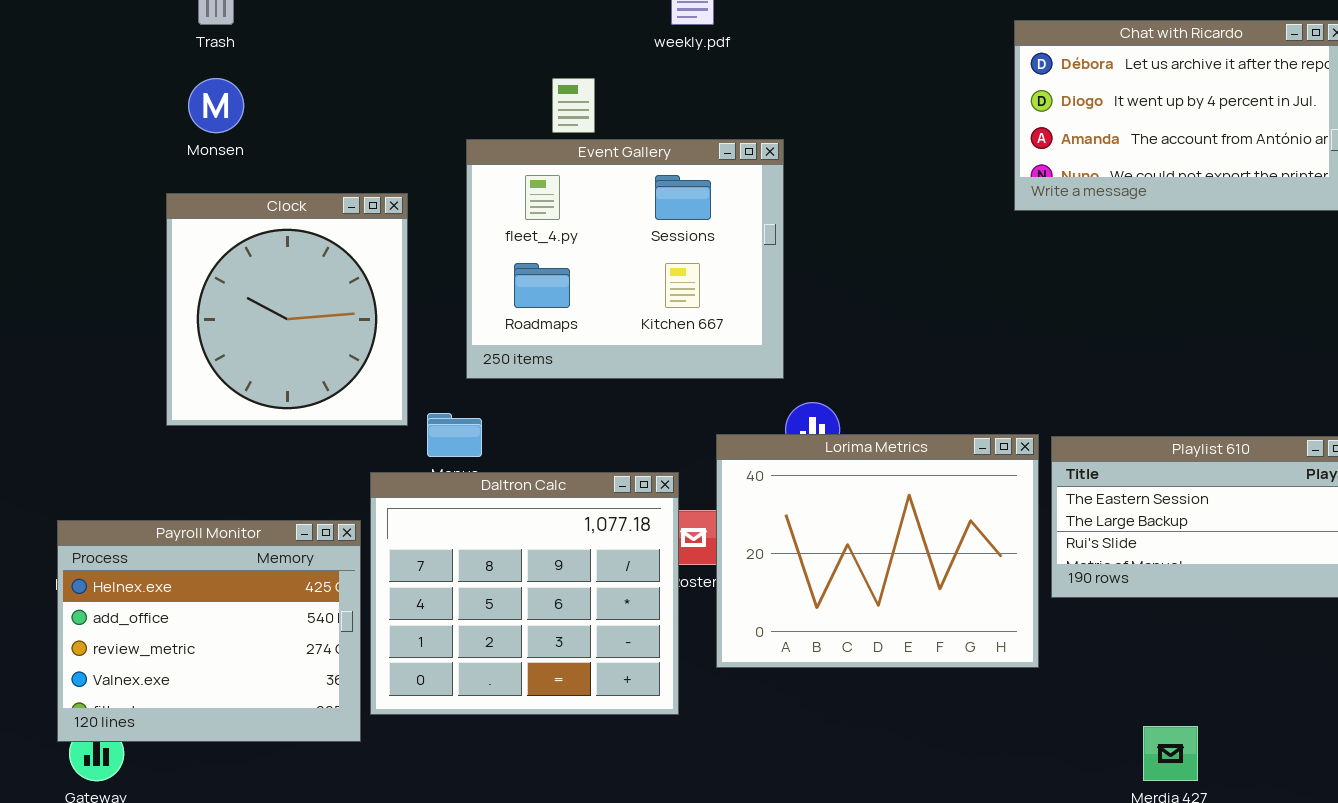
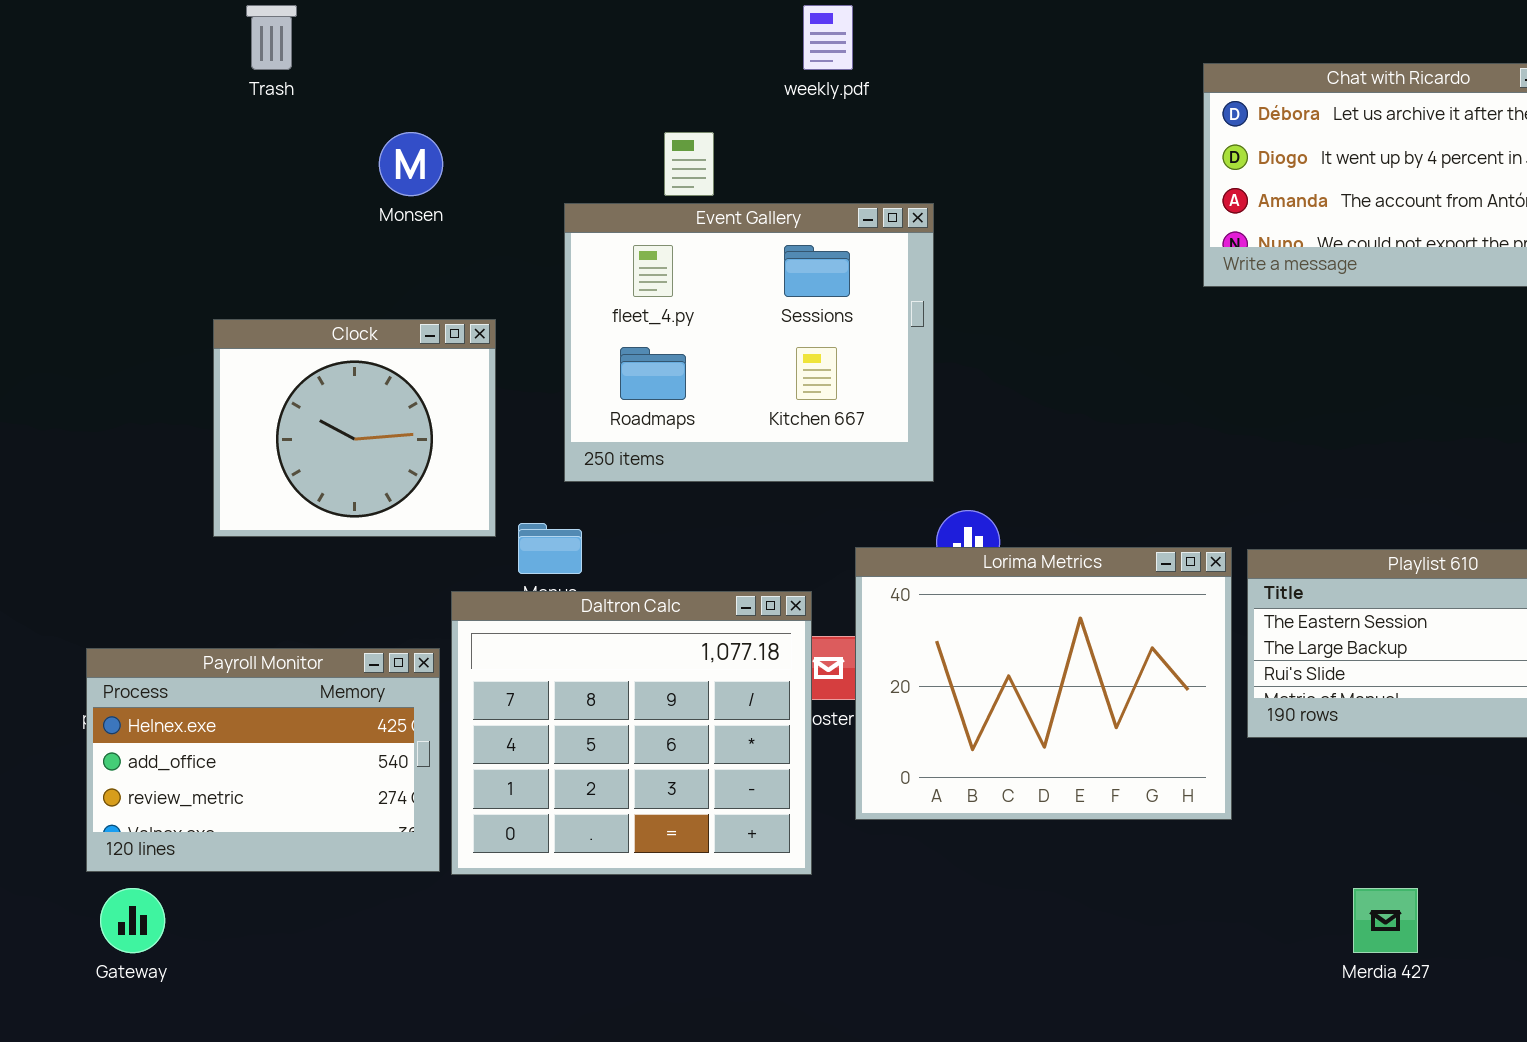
Monsen: [188,78,244,133] -> [379,132,443,196], moved
Clock: [166,193,408,426] -> [213,319,496,537], resized
Payroll Monitor: [57,520,361,742] -> [86,648,440,872], resized

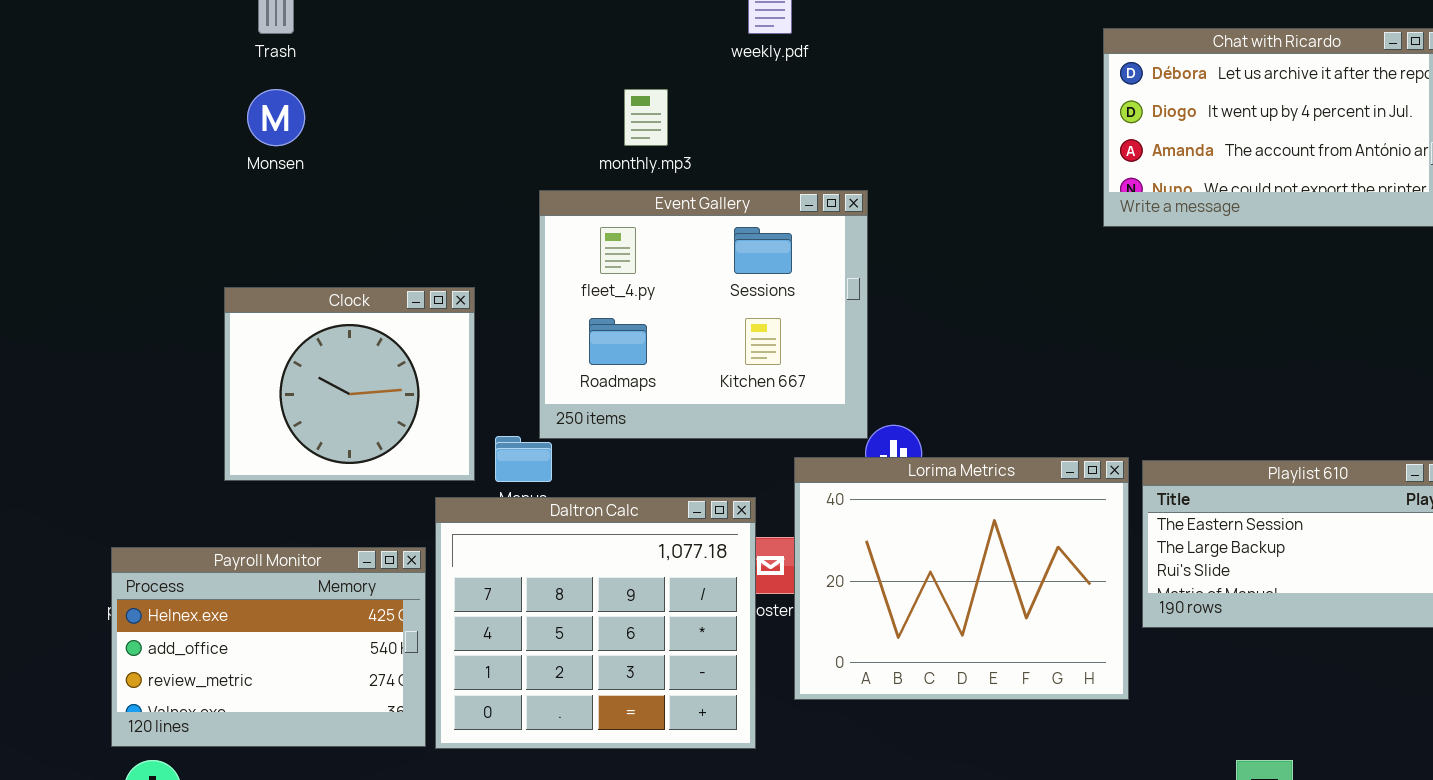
Monsen: [379,132,443,196] -> [247,89,305,146], moved
Event Gallery: [564,203,934,482] -> [539,190,868,439], moved
Clock: [213,319,496,537] -> [224,287,475,481], moved

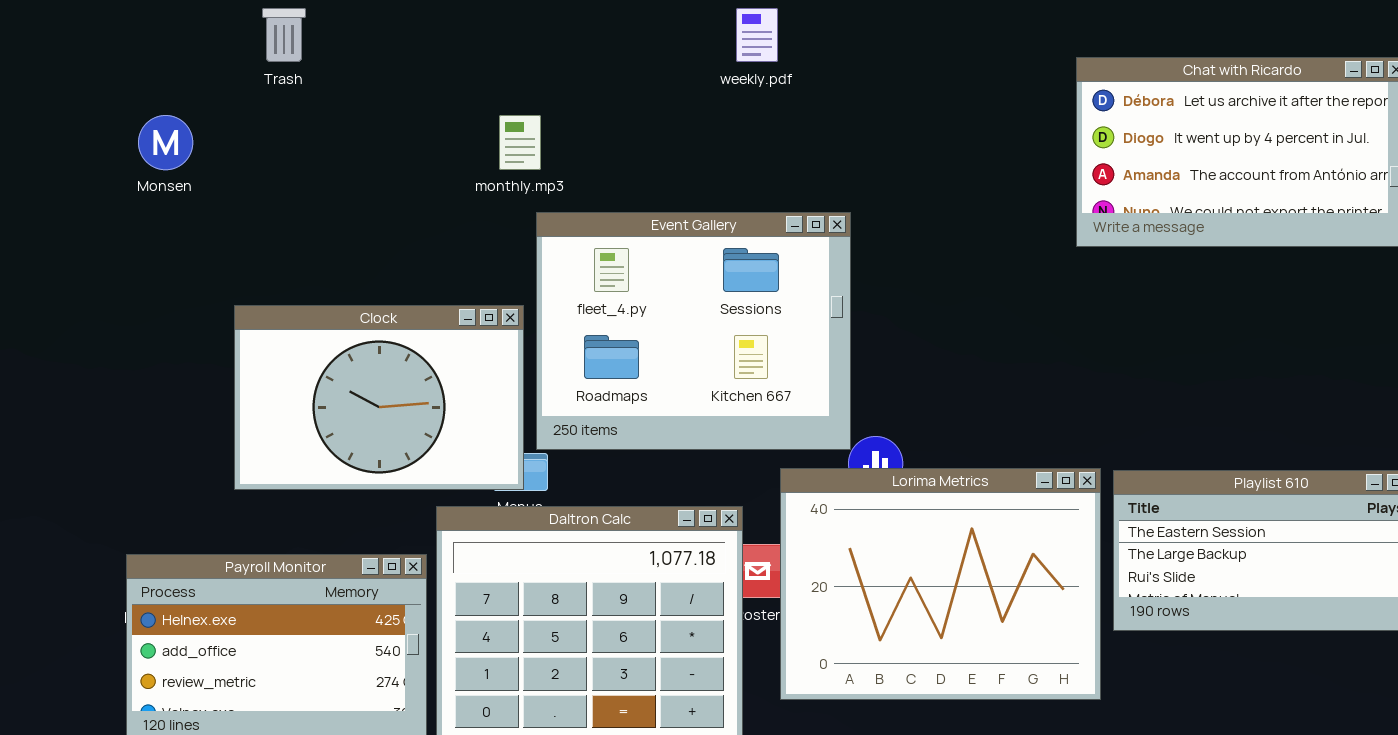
Monsen: [247,89,305,146] -> [138,115,193,170], moved
monthly.mp3: [624,89,668,146] -> [499,115,541,170], moved
Clock: [224,287,475,481] -> [234,305,524,490], resized

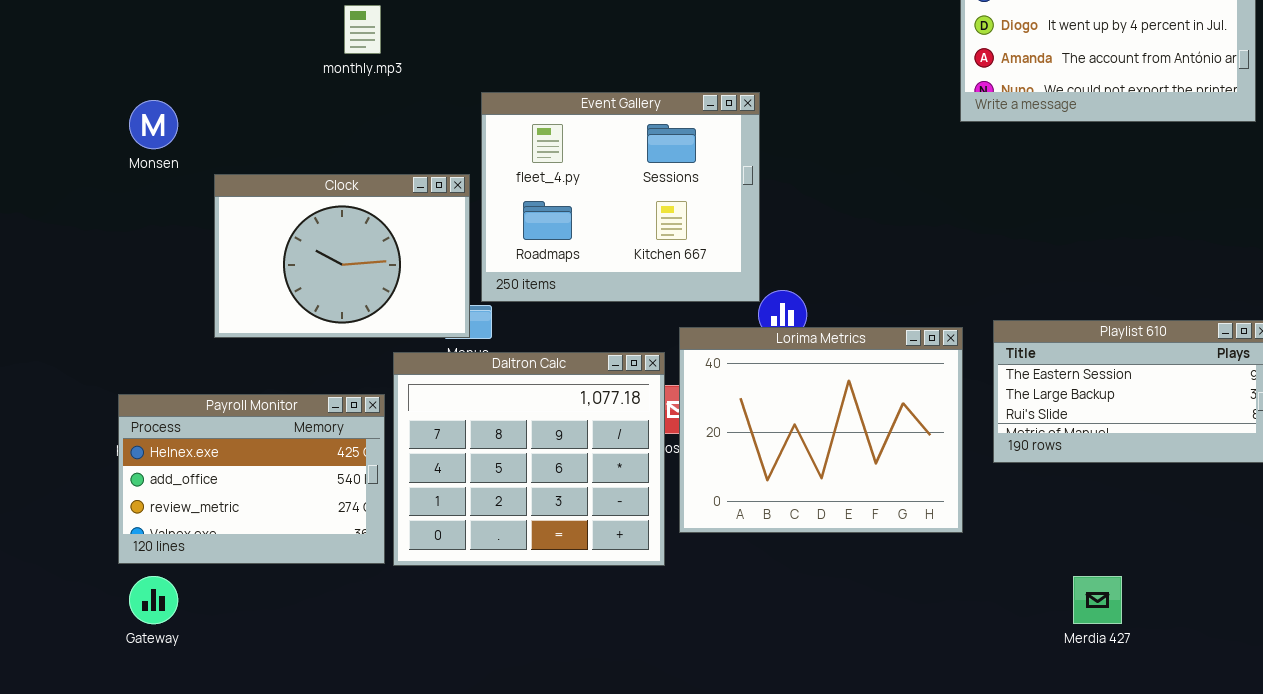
Monsen: [138,115,193,170] -> [129,100,178,149], moved
monthly.mp3: [499,115,541,170] -> [344,5,381,54], moved
Lorima Metrics: [780,468,1101,700] -> [679,327,963,533], moved

